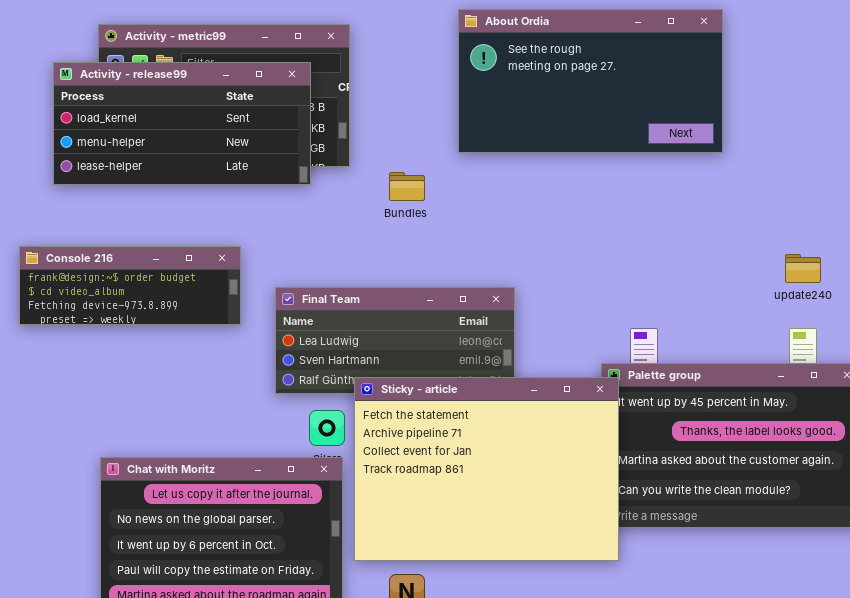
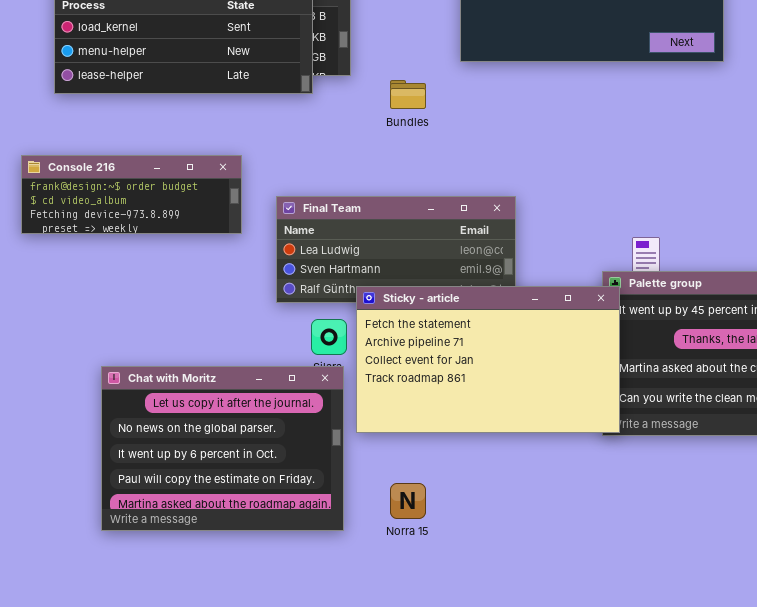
Sticky - article: [354,377,619,561] -> [356,286,620,433], resized

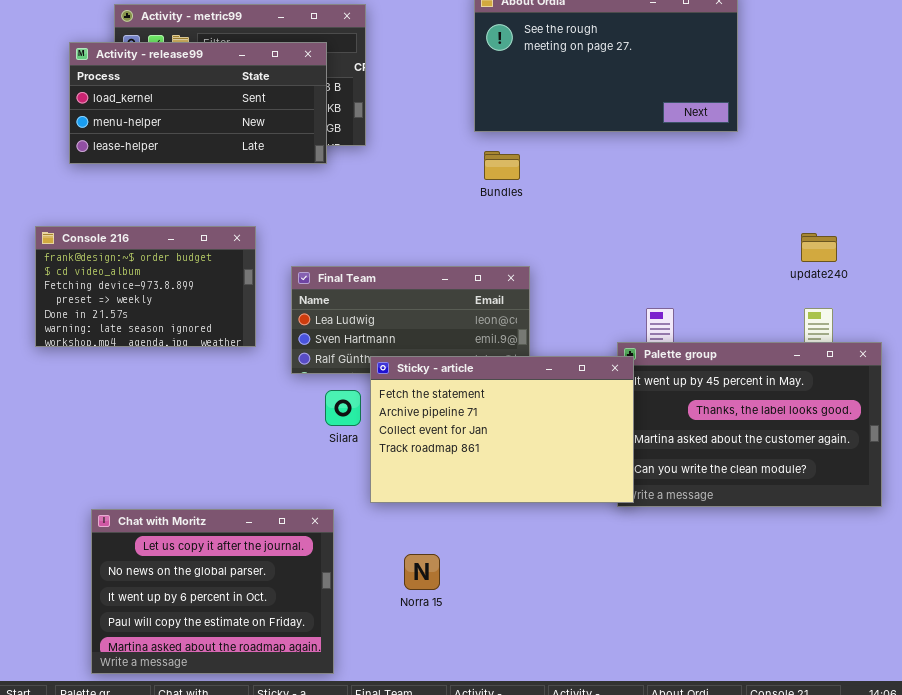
Bundles: [390,80,426,109] -> [484,151,520,180], moved
Console 216: [21,155,242,234] -> [35,226,256,347], resized
Chat with Moritz: [101,366,344,531] -> [91,509,334,674], moved

